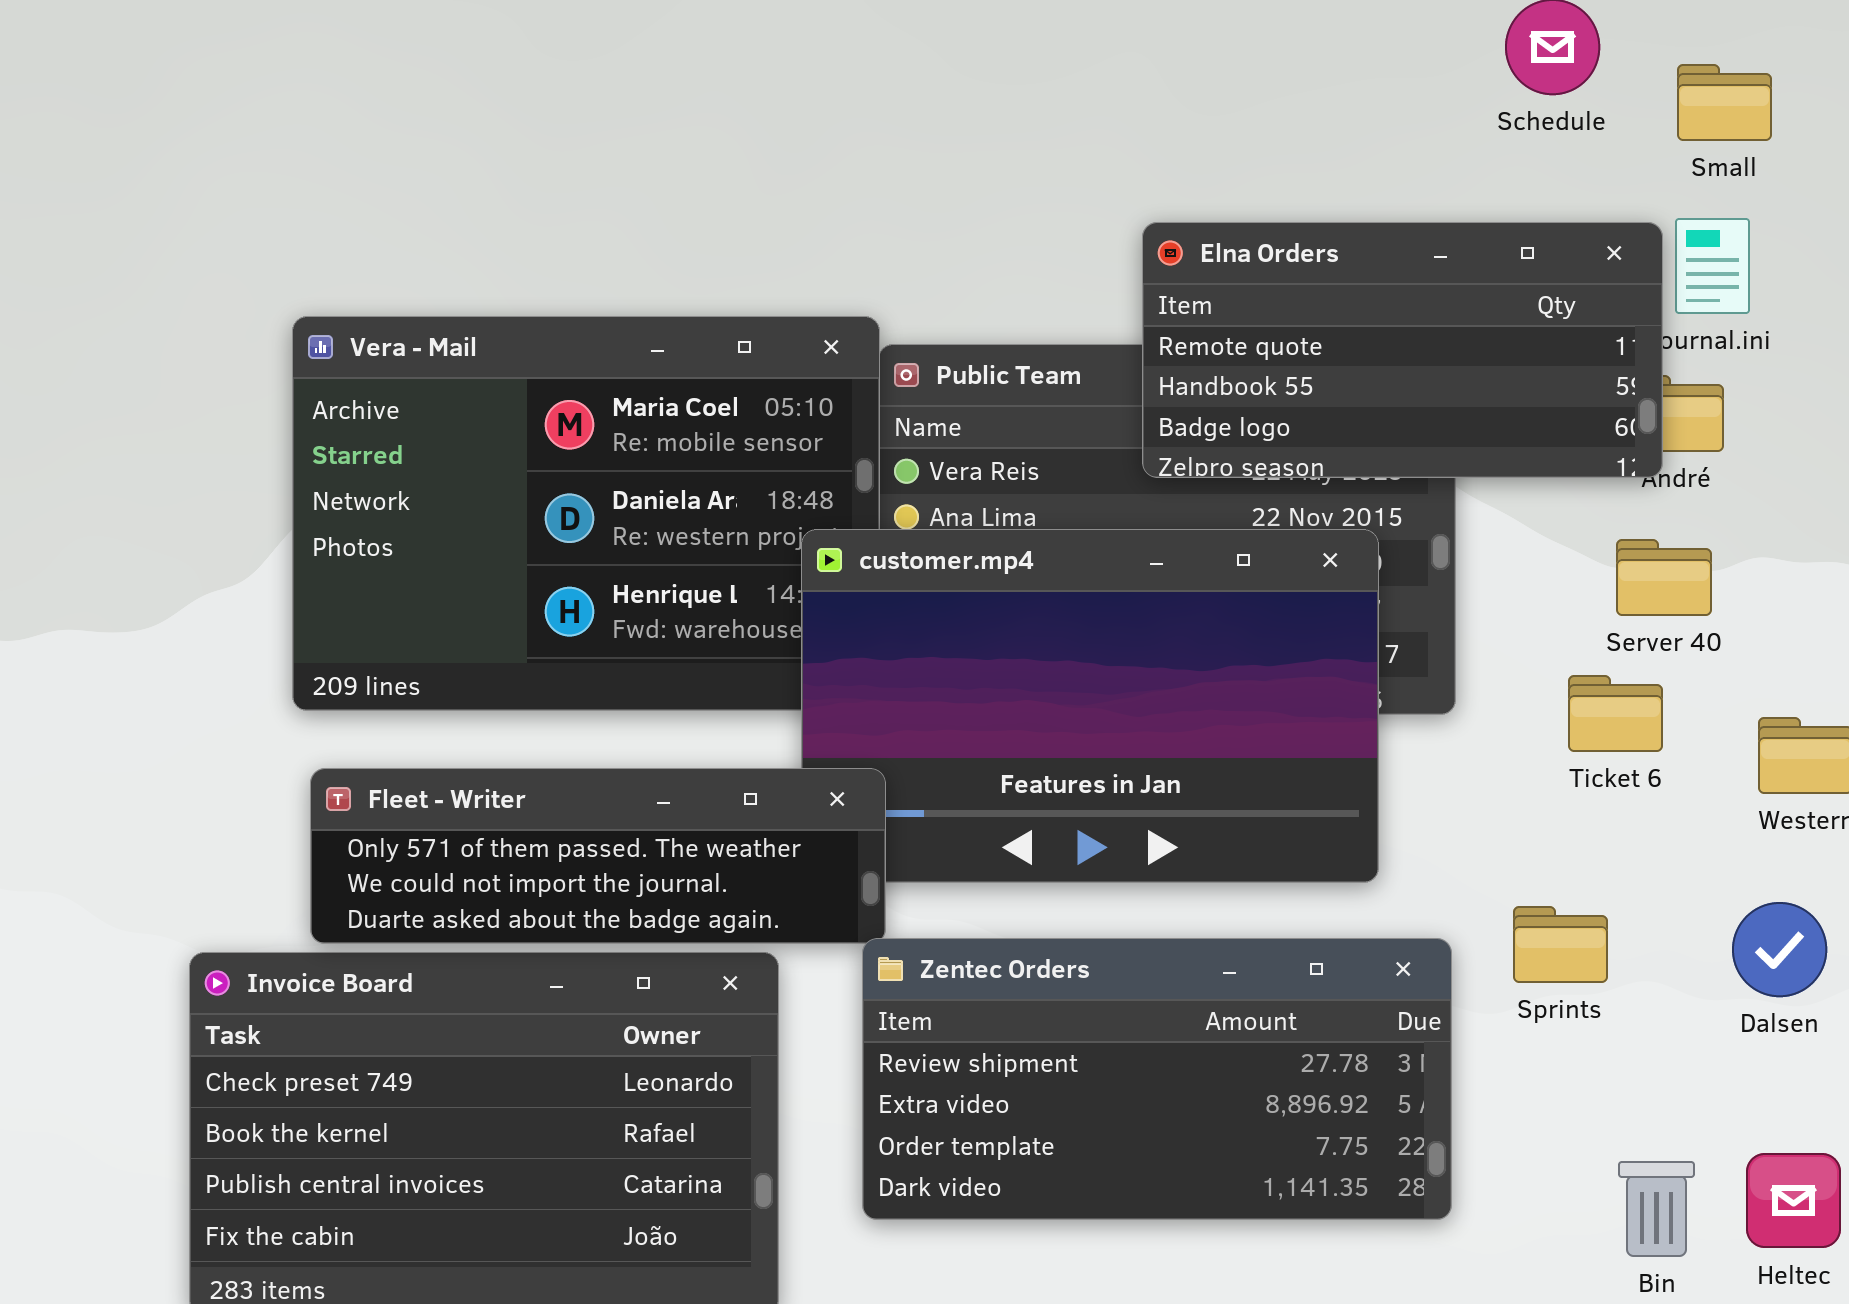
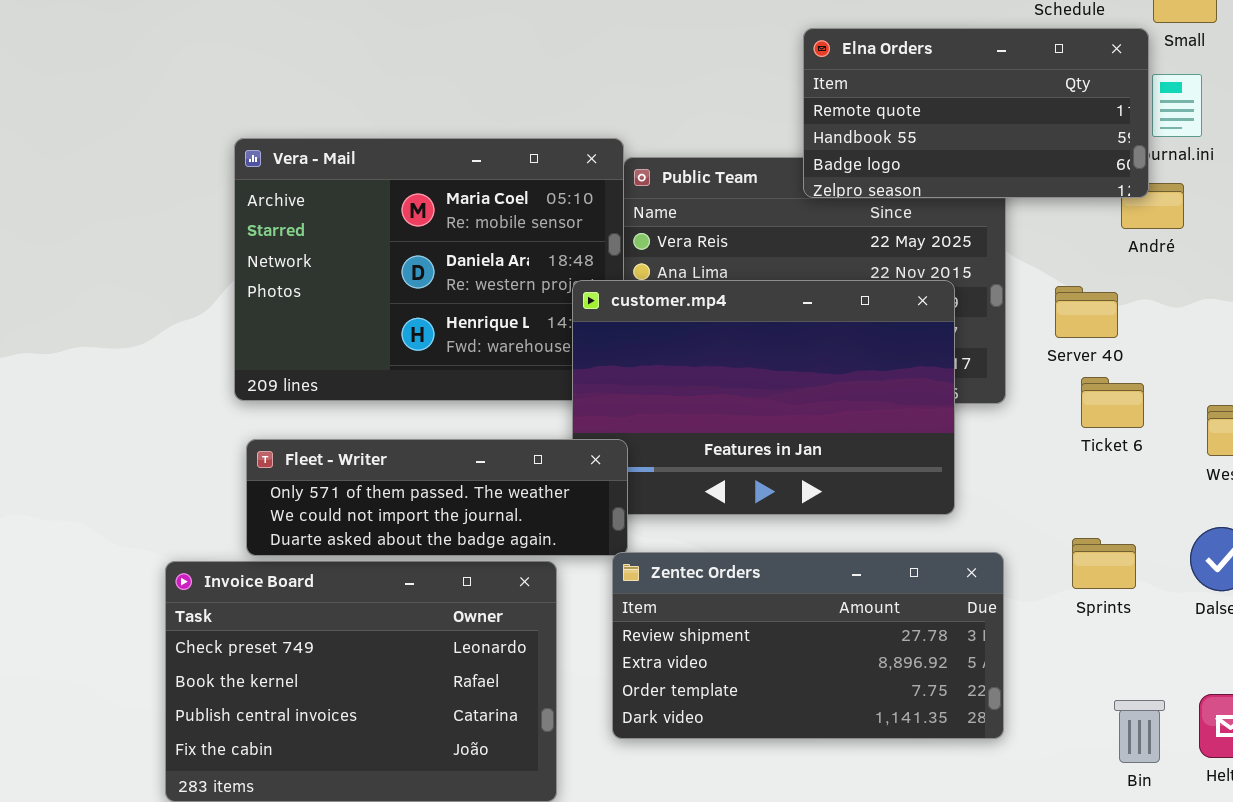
Elna Orders: [1142,222,1663,478] -> [803,28,1149,198], moved
Server 40: [1616,539,1712,616] -> [1055,286,1118,338], moved
Sprints: [1513,906,1608,983] -> [1072,538,1136,589], moved

